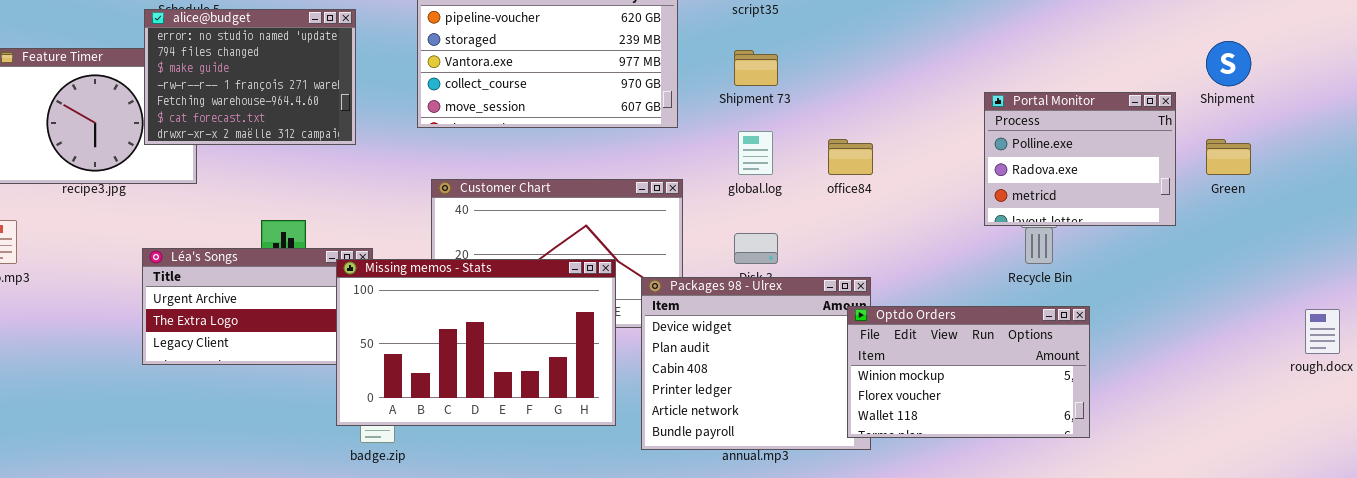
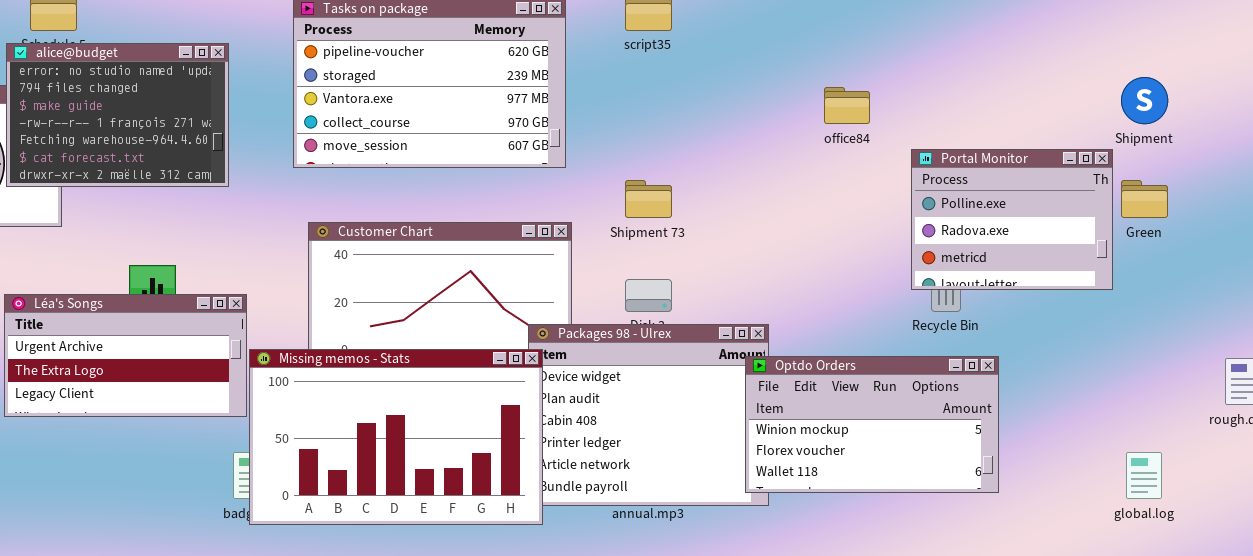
Shipment 73: [734,50,778,86] -> [625,180,672,218], moved
Portal Monitor: [984,92,1176,226] -> [911,149,1113,290], moved
global.log: [738,131,773,175] -> [1126,452,1162,499], moved
office84: [828,139,873,175] -> [824,87,870,124], moved
Missing memos - Stats: [336,259,616,426] -> [249,349,543,525], moved

